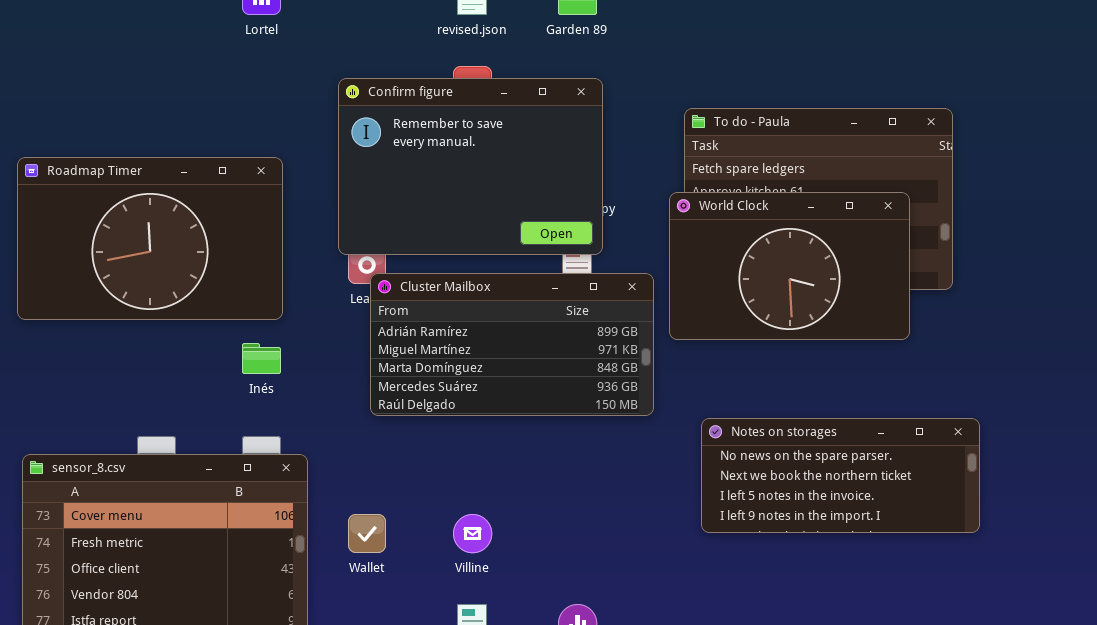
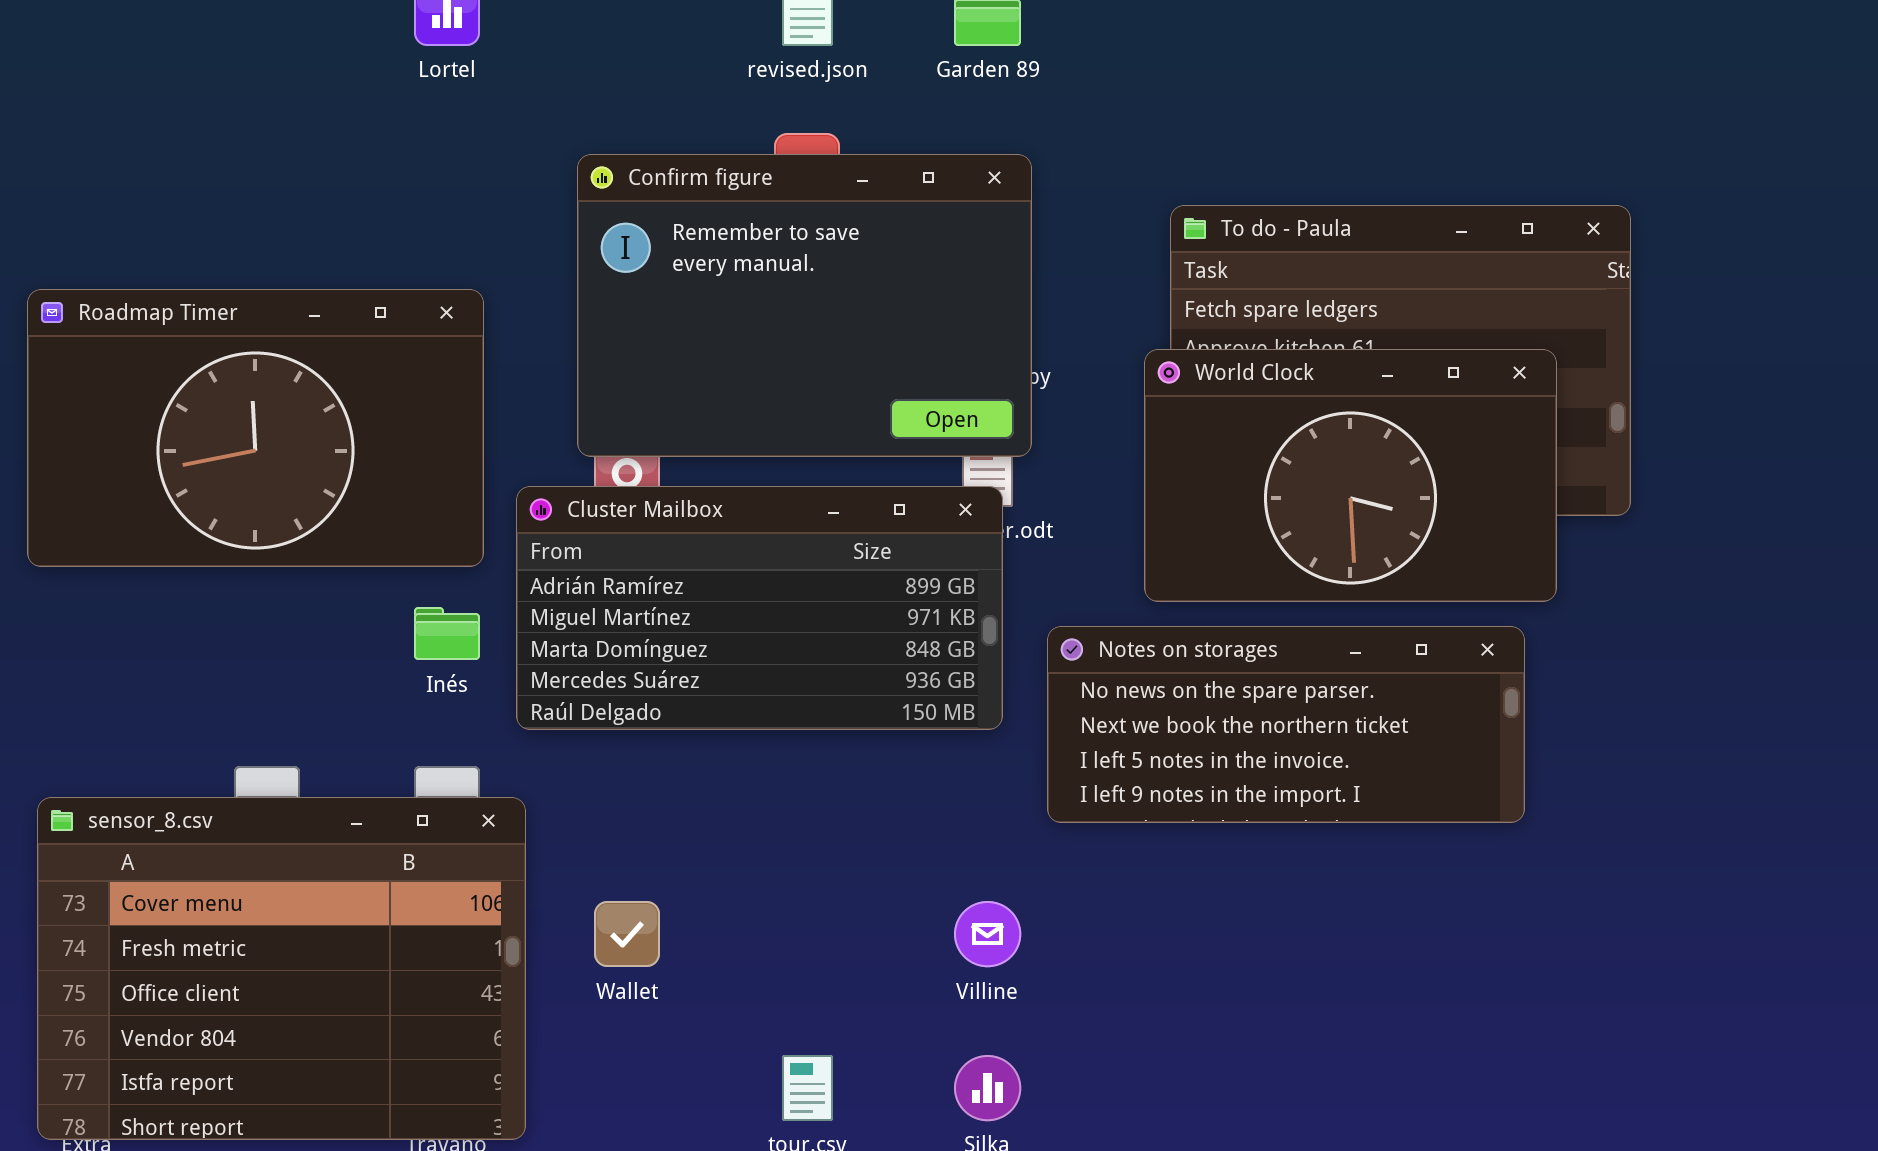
Cluster Mailbox: [370,273,654,416] -> [516,486,1003,730], moved
Notes on storages: [701,418,980,533] -> [1047,626,1525,823], moved
Villine: [453,514,492,553] -> [954,901,1021,967], moved

